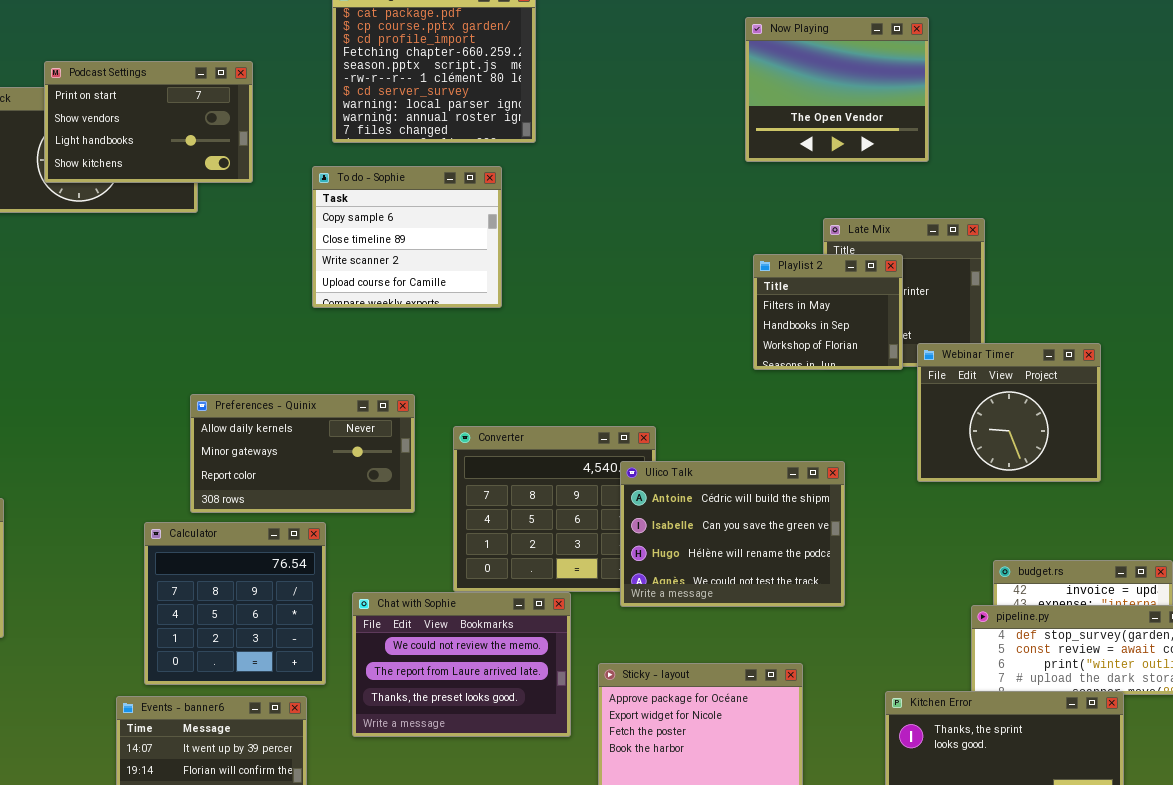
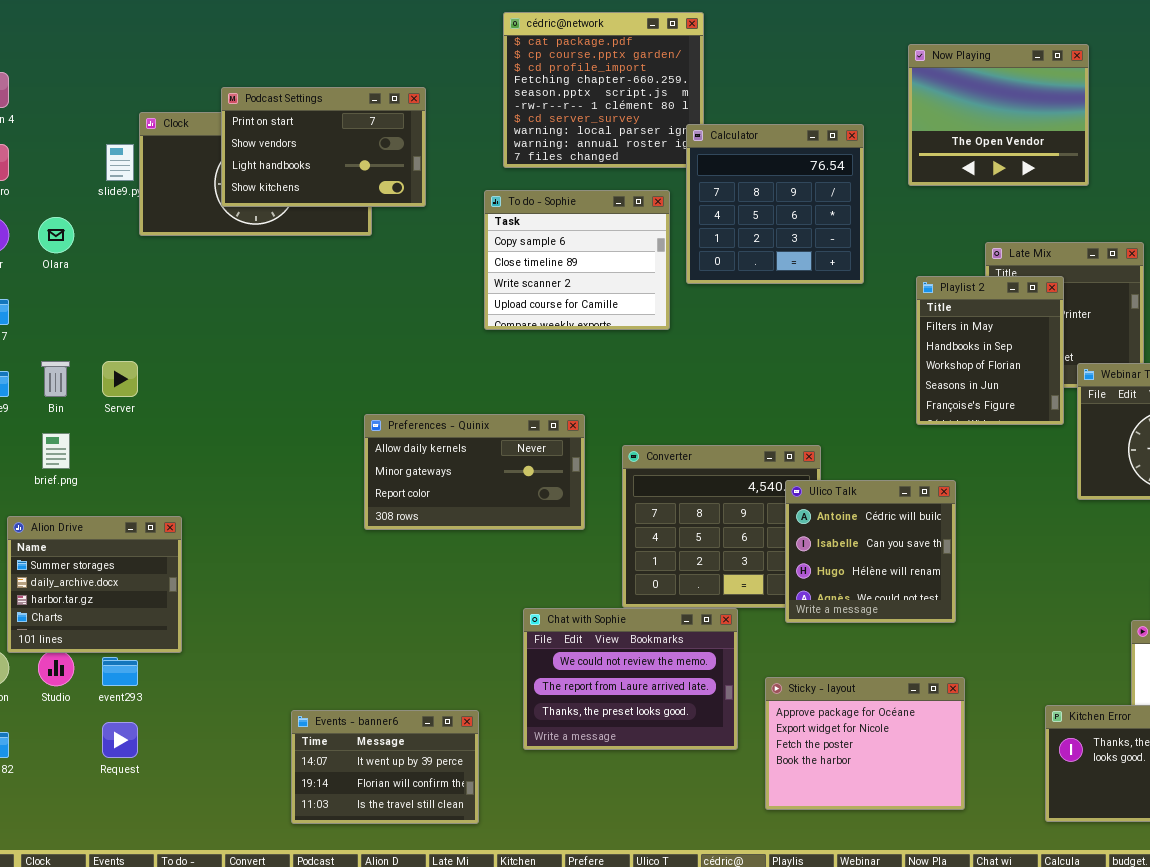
Playlist 2: [753,254,903,370] -> [916,276,1064,425], resized
Ulico Talk: [620,461,845,607] -> [785,480,956,623], resized
Calculator: [144,522,326,685] -> [686,124,864,284], moved

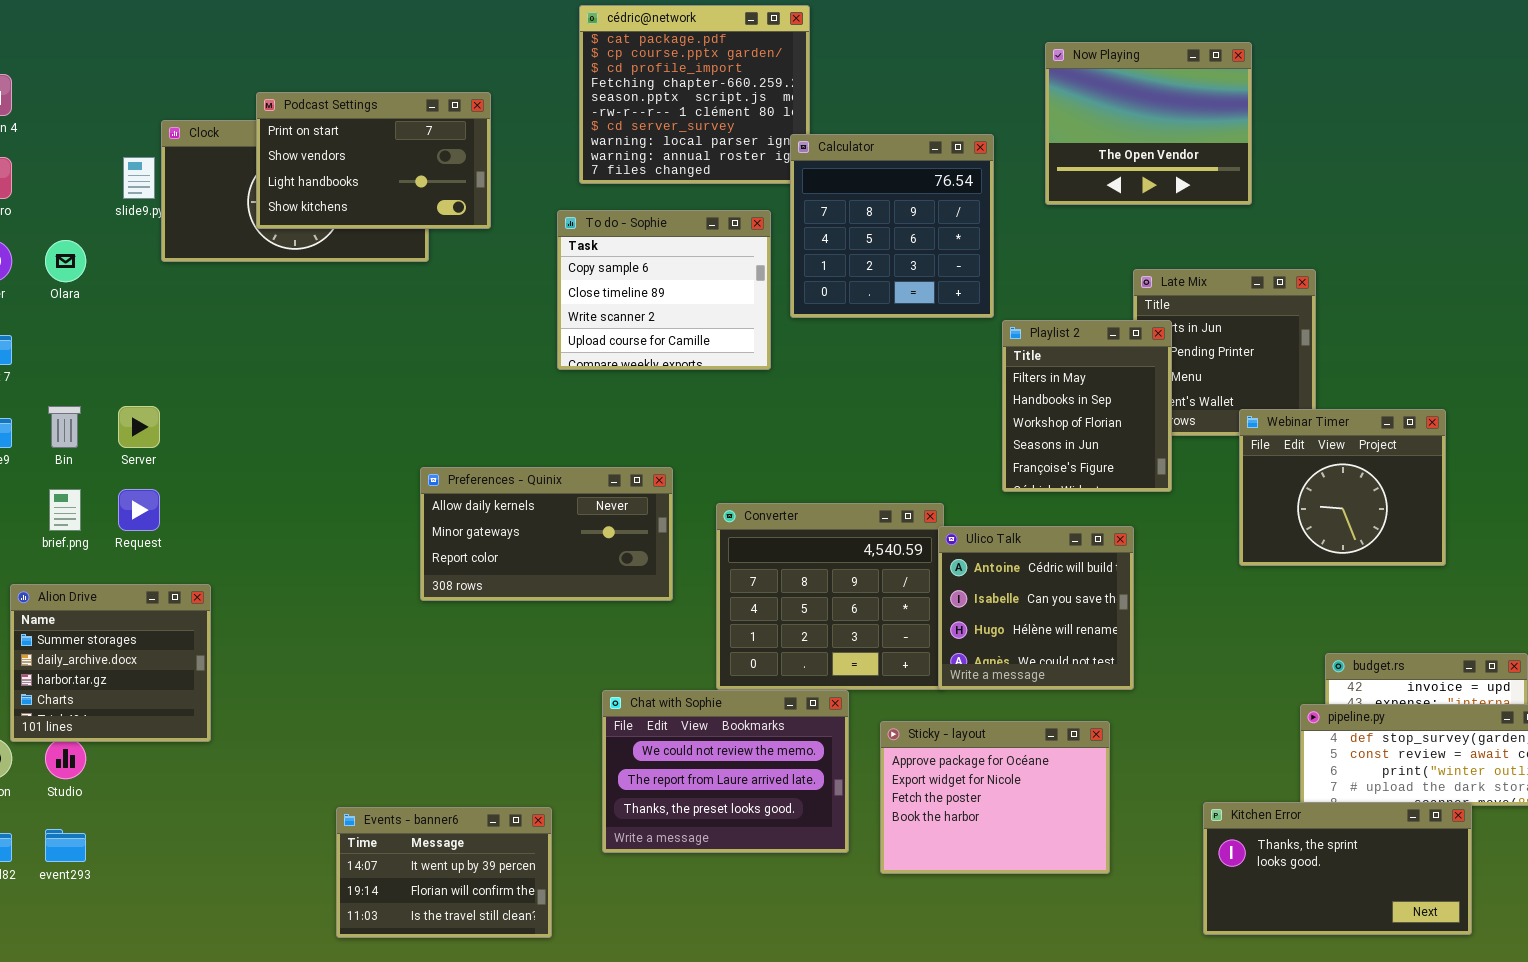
Playlist 2: [916,276,1064,425] -> [1002,320,1172,492], moved
Ulico Talk: [785,480,956,623] -> [938,526,1134,690], moved
event293: [102,657,138,686] -> [45,829,86,862], moved
Sticky - layout: [765,677,965,810] -> [880,721,1110,874], moved
Request: [102,722,138,758] -> [118,489,160,531], moved

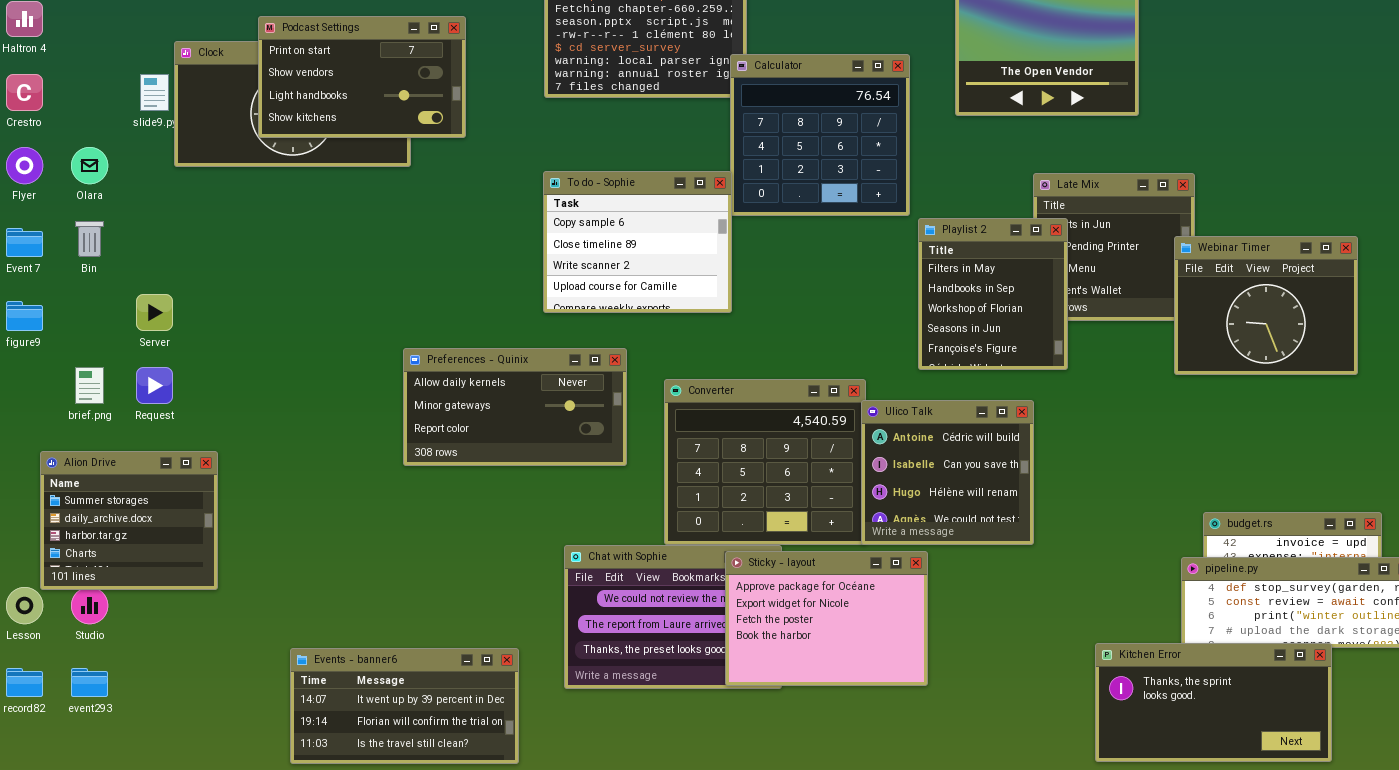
To do - Sophie: [557,210,771,370] -> [543,171,732,313], moved
Bin: [48,406,81,448] -> [75,221,104,257], moved
Webinar Timer: [1239,409,1446,566] -> [1174,236,1358,375], moved
Sticky - layout: [880,721,1110,874] -> [725,551,928,686], moved
Events - banner6: [336,807,552,938] -> [290,648,519,764], resized

